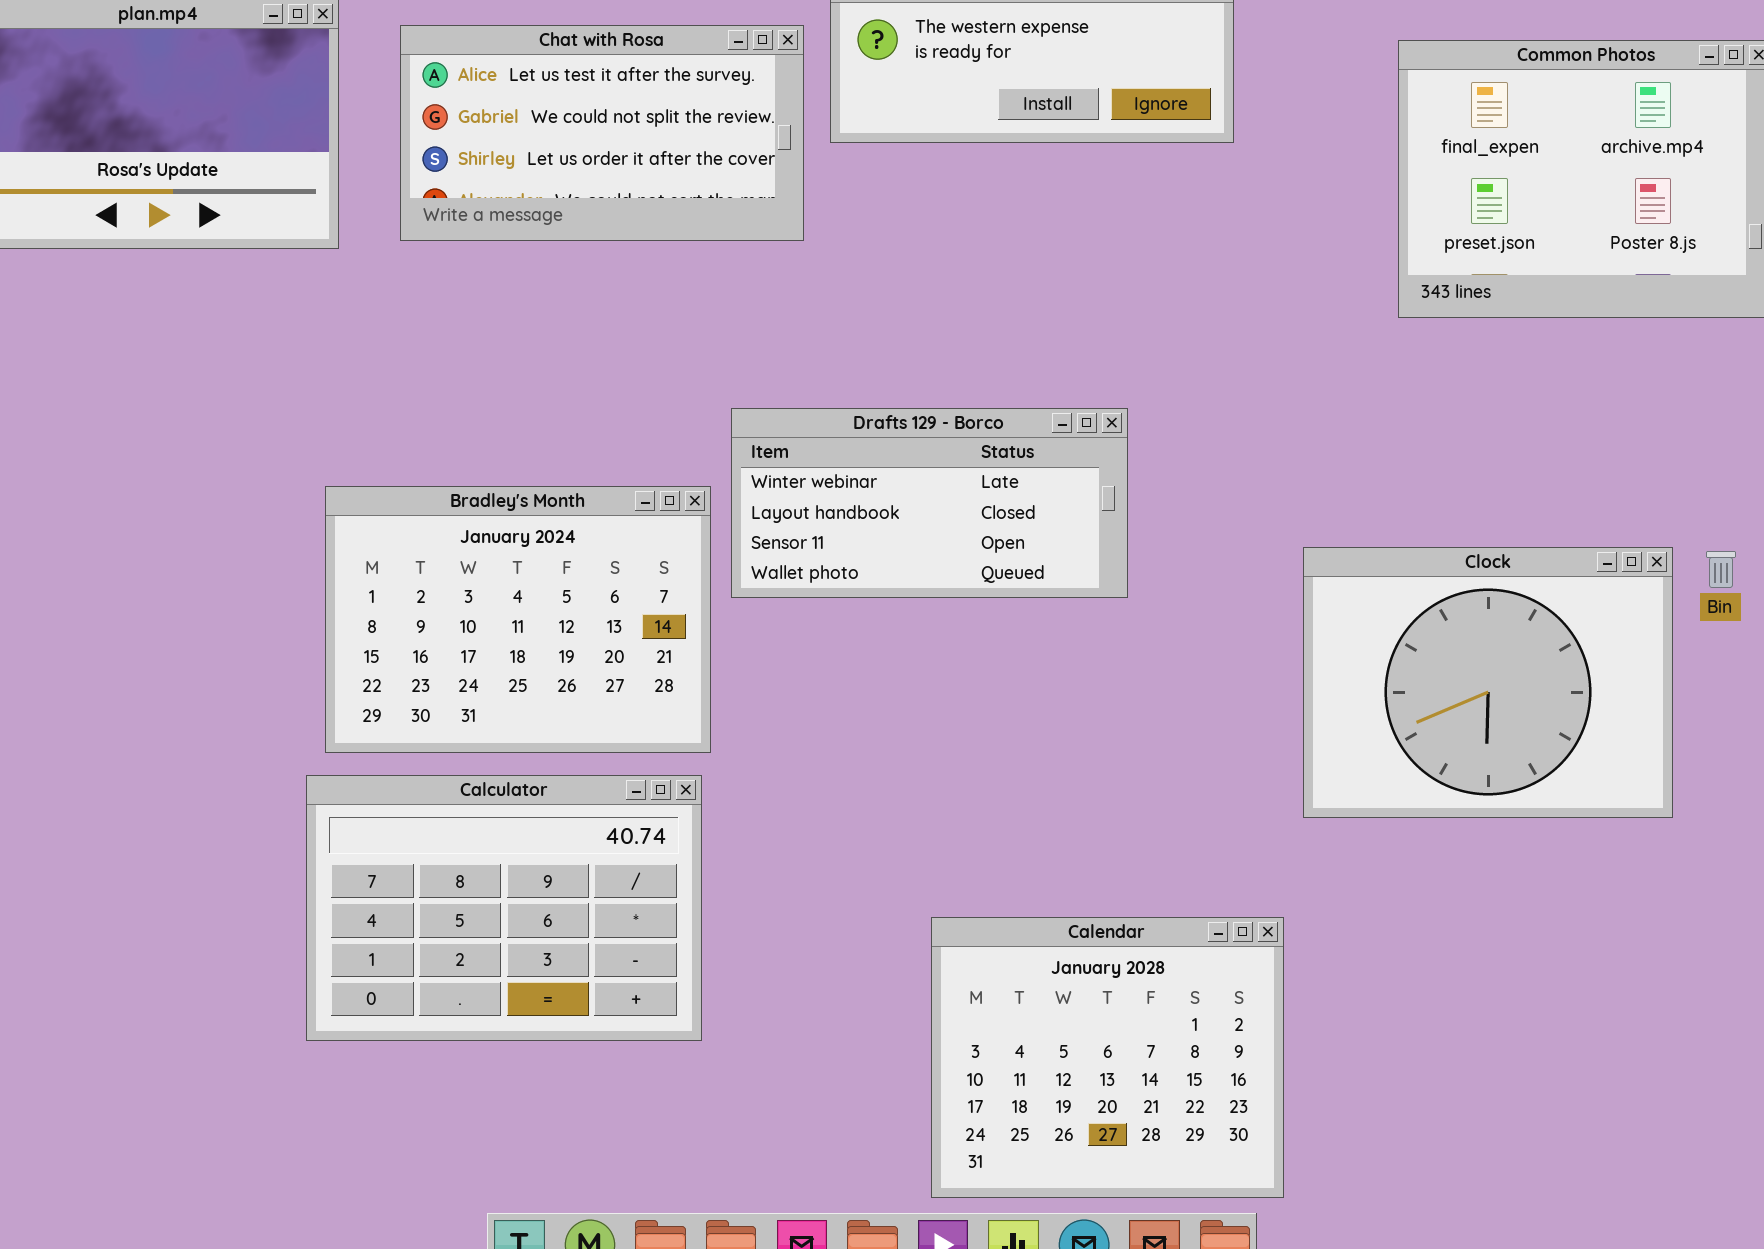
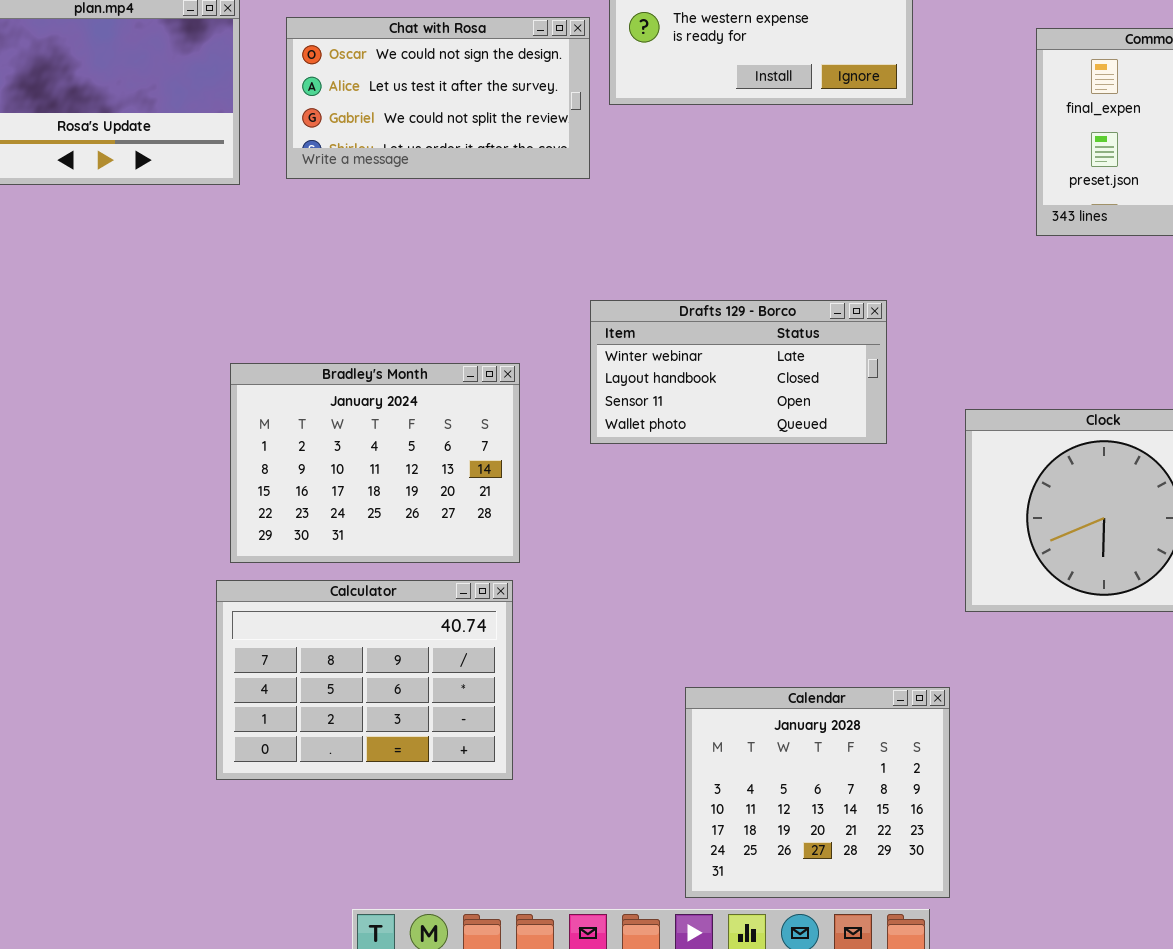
Chat with Rosa: [400,25,804,241] -> [286,17,590,179], scrolled up 1 row
Drafts 129 - Borco: [731,408,1128,598] -> [590,300,887,444], moved

